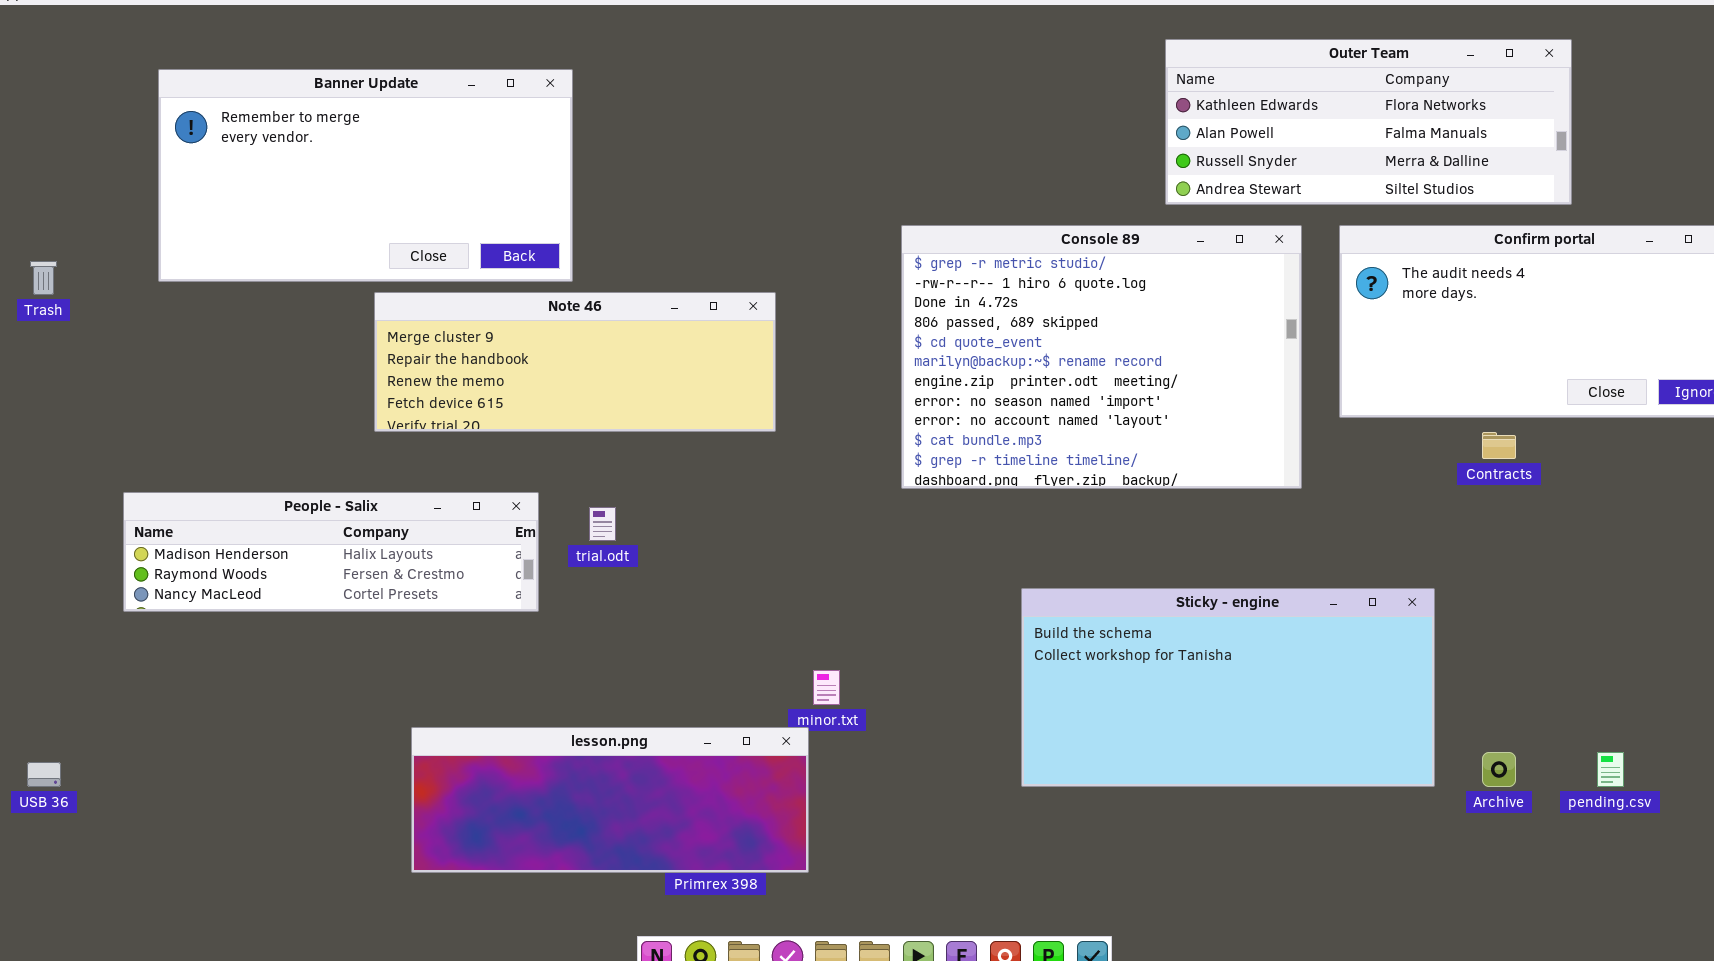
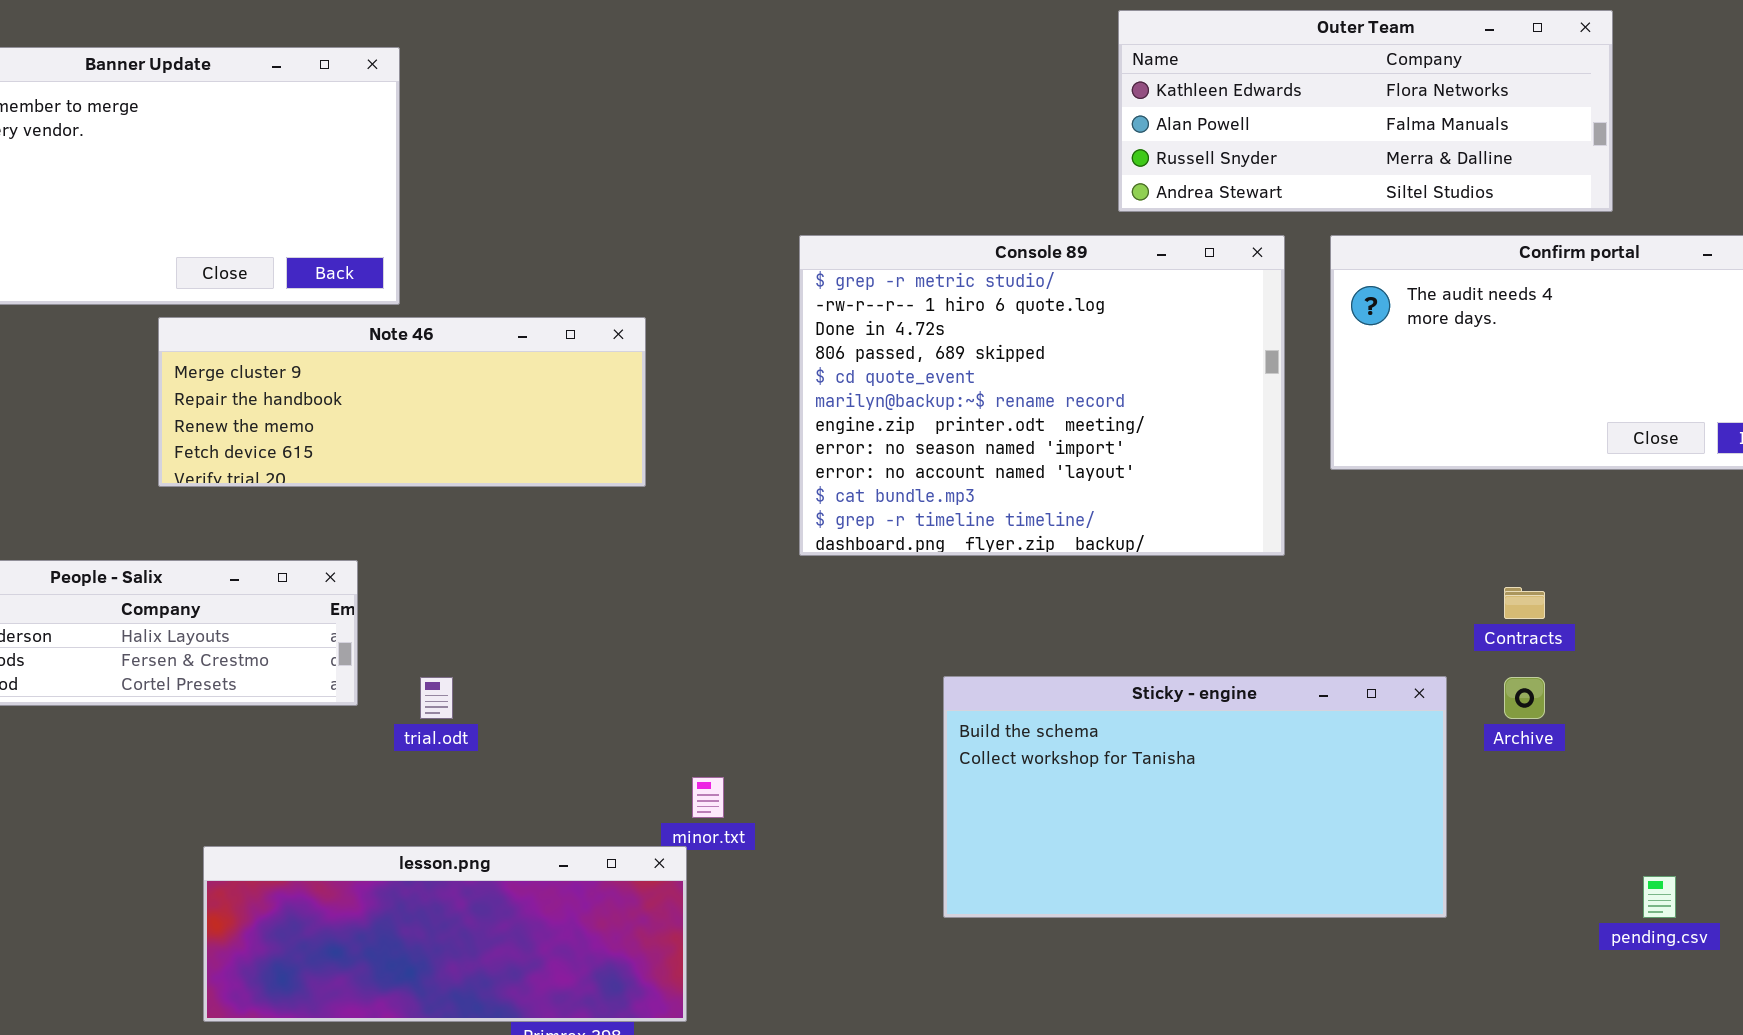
Contracts: [1482,432,1516,459] -> [1504,587,1545,619], moved
trial.odt: [589,507,616,541] -> [420,677,453,719], moved
Archive: [1482,752,1516,787] -> [1504,677,1545,719], moved

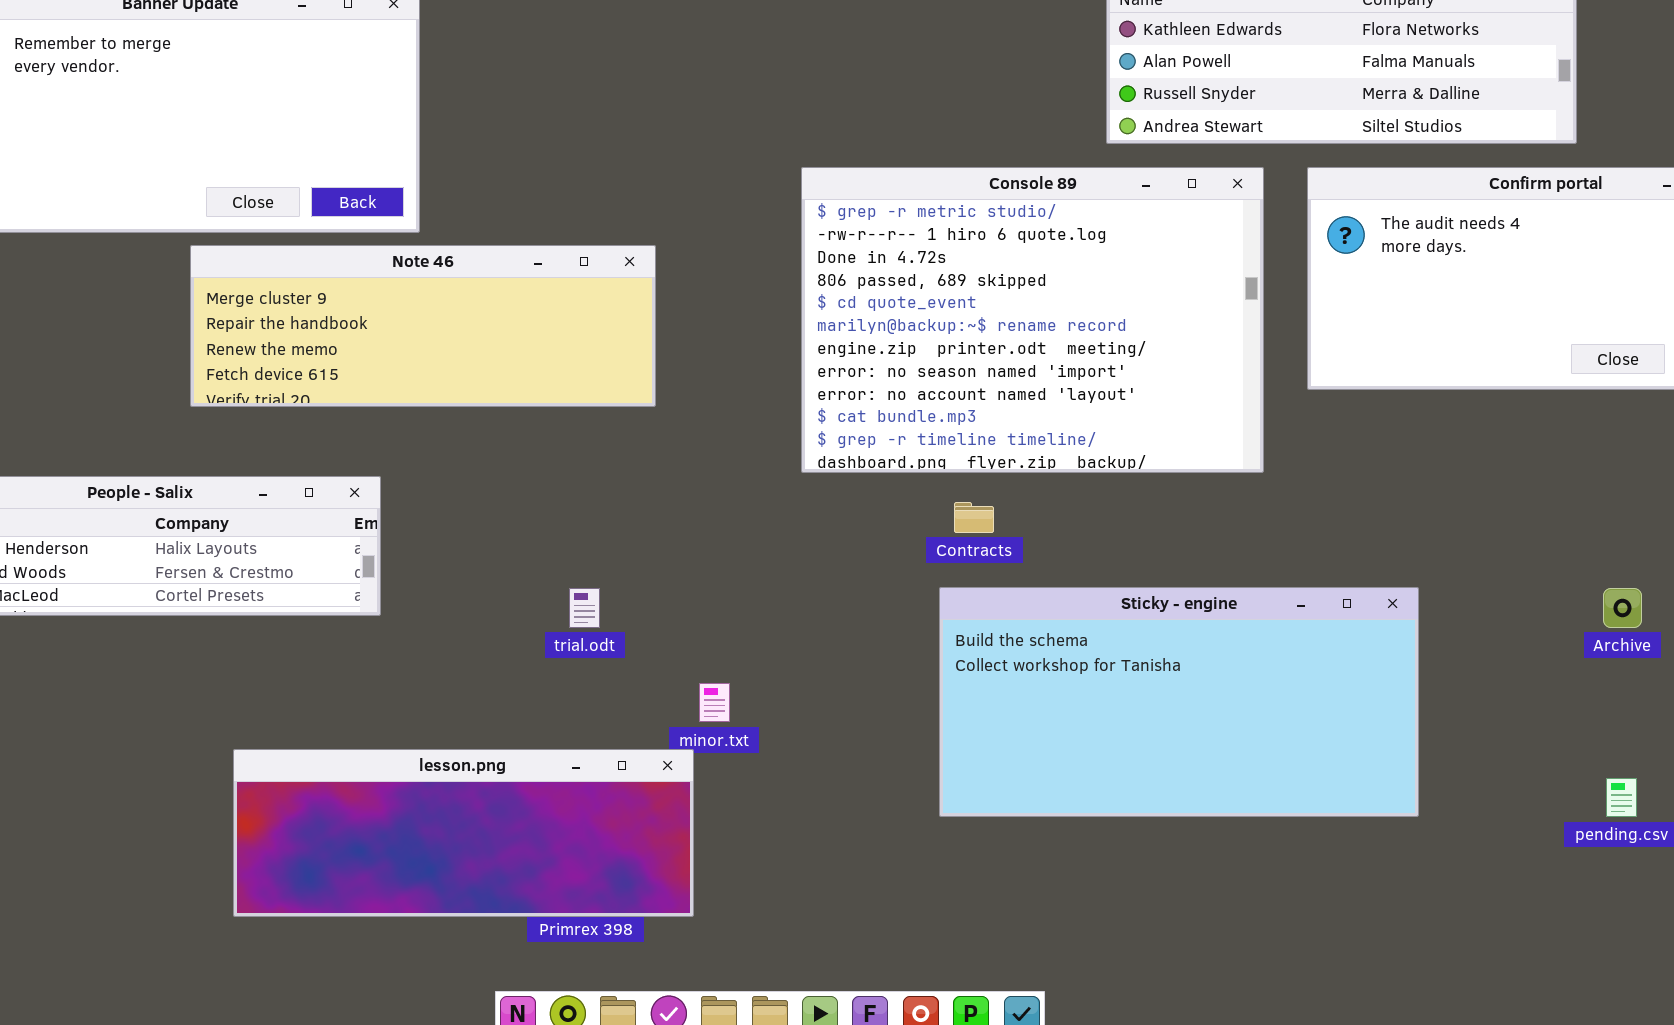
Contracts: [1504,587,1545,619] -> [954,502,994,533], moved
trial.odt: [420,677,453,719] -> [569,588,600,628], moved
Archive: [1504,677,1545,719] -> [1603,588,1642,628], moved

